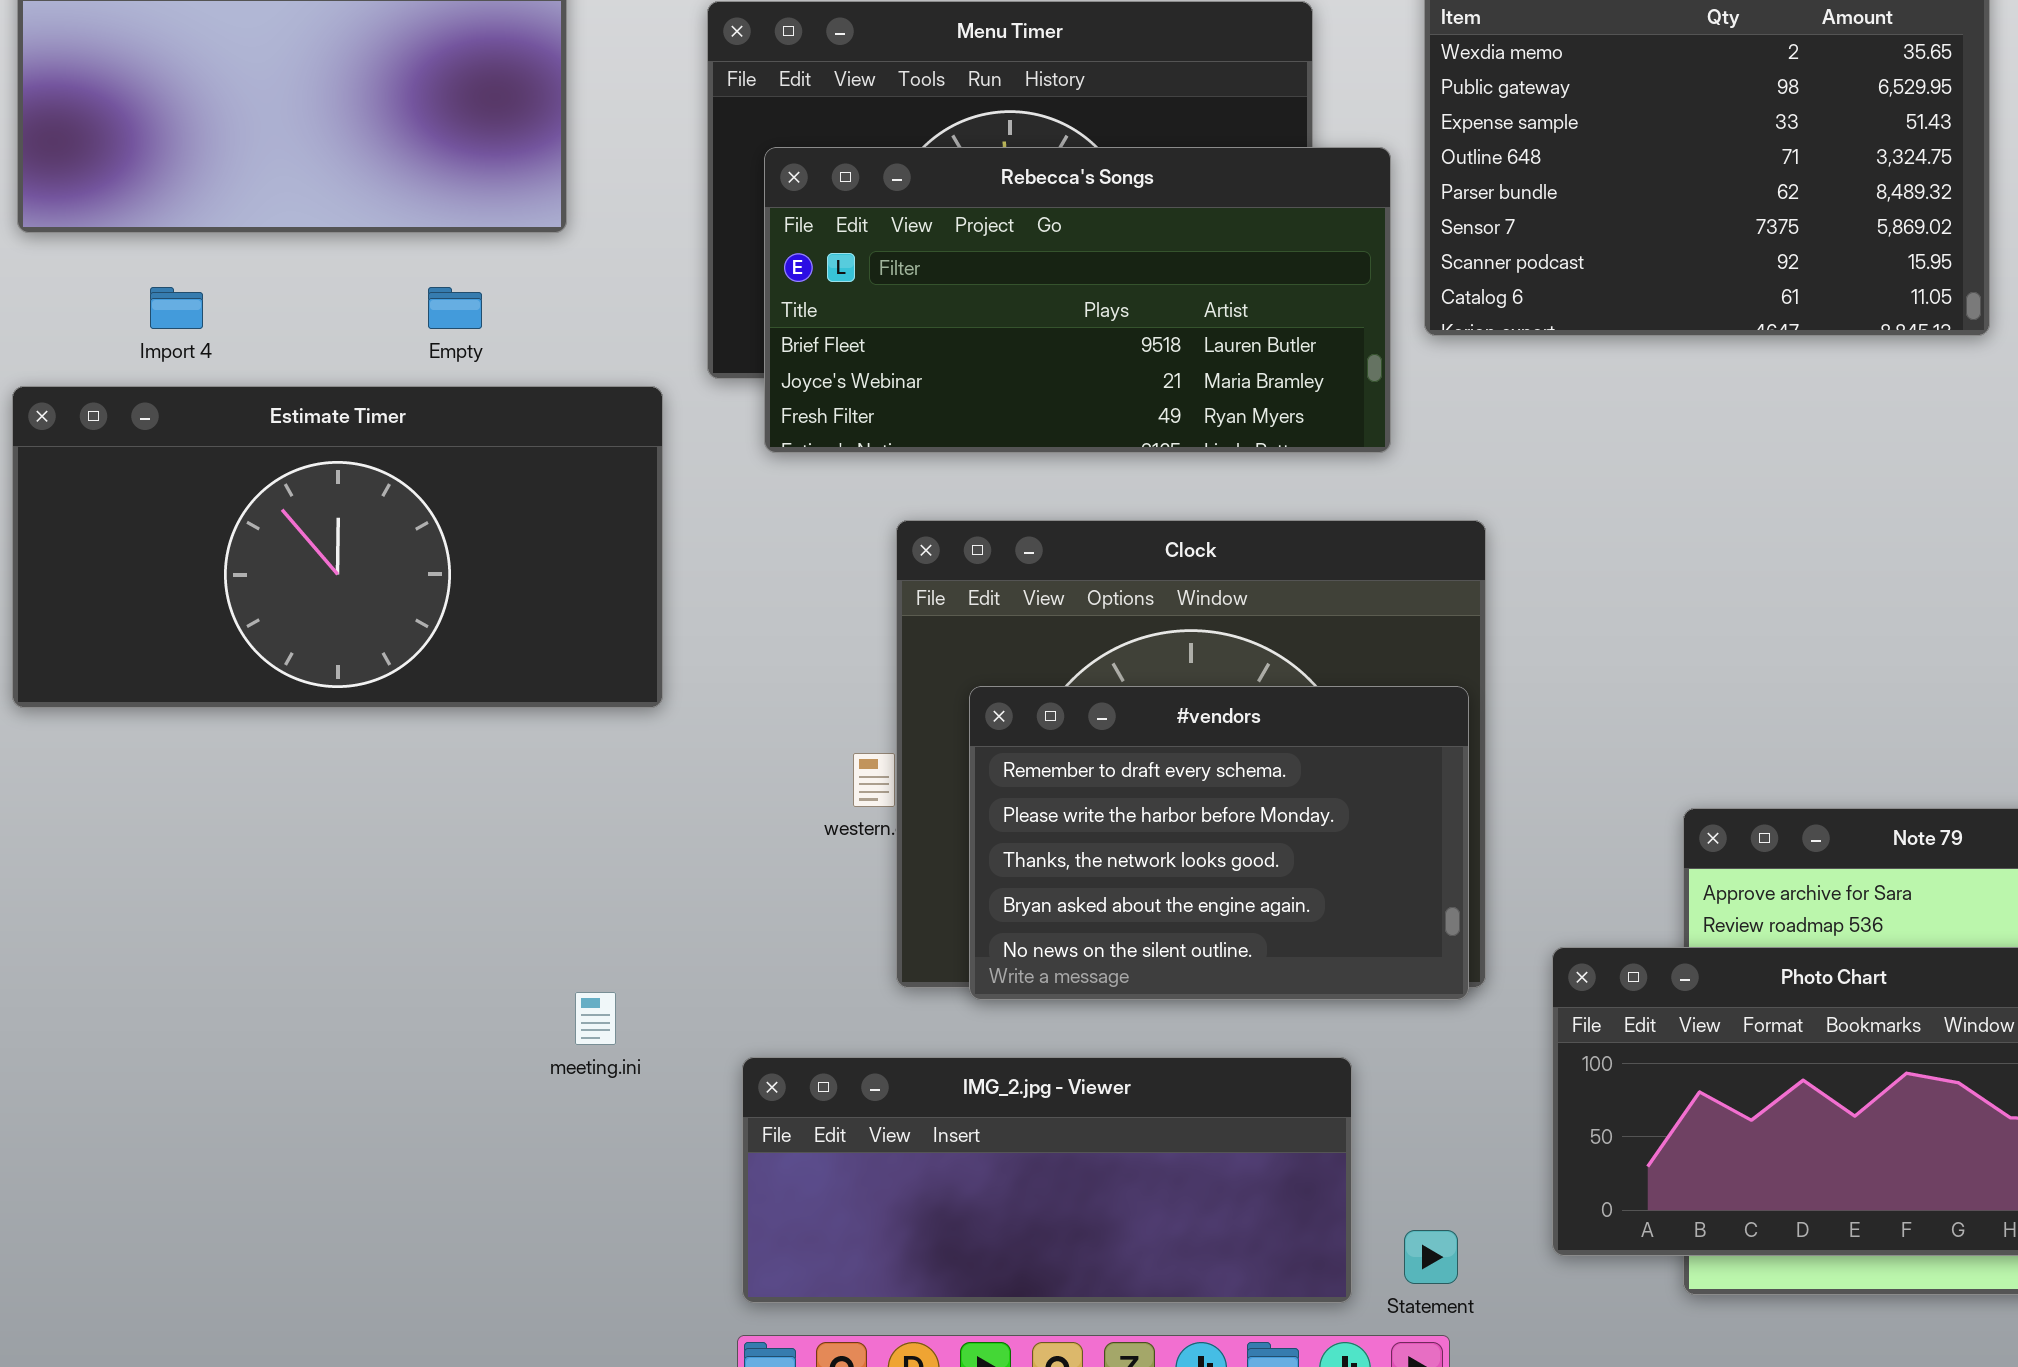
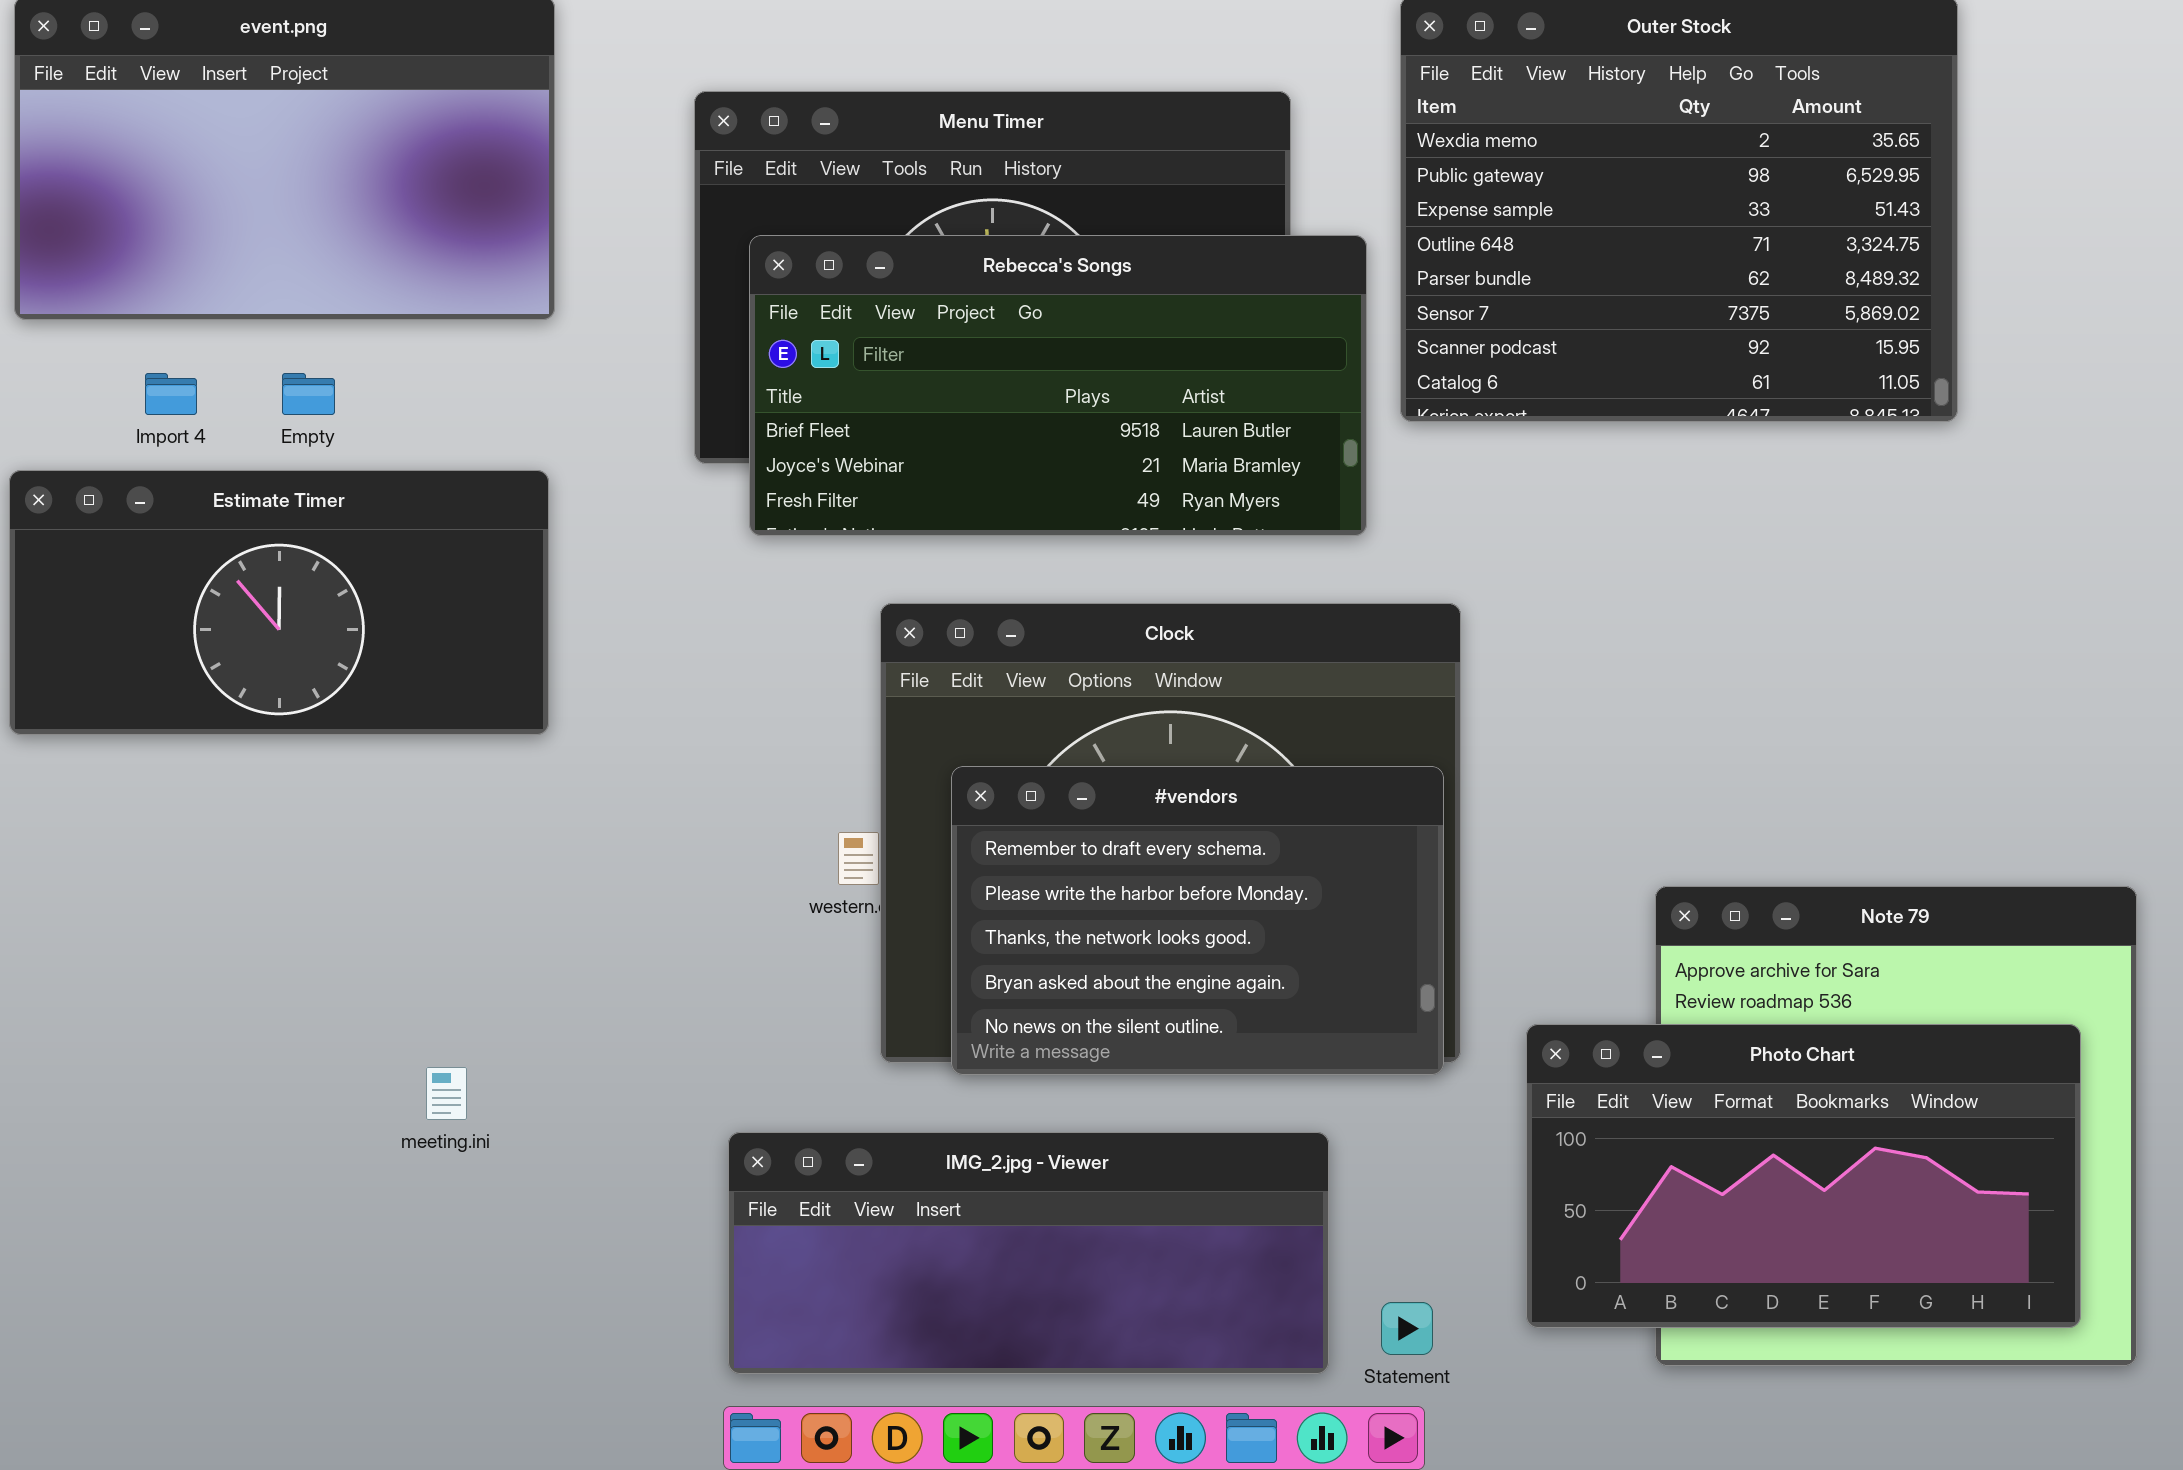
Empty: [428,287,482,329] -> [282,373,335,415], moved
Estimate Timer: [12,386,663,708] -> [9,470,549,735], resized
meeting.ini: [575,992,616,1045] -> [426,1067,467,1120], moved

